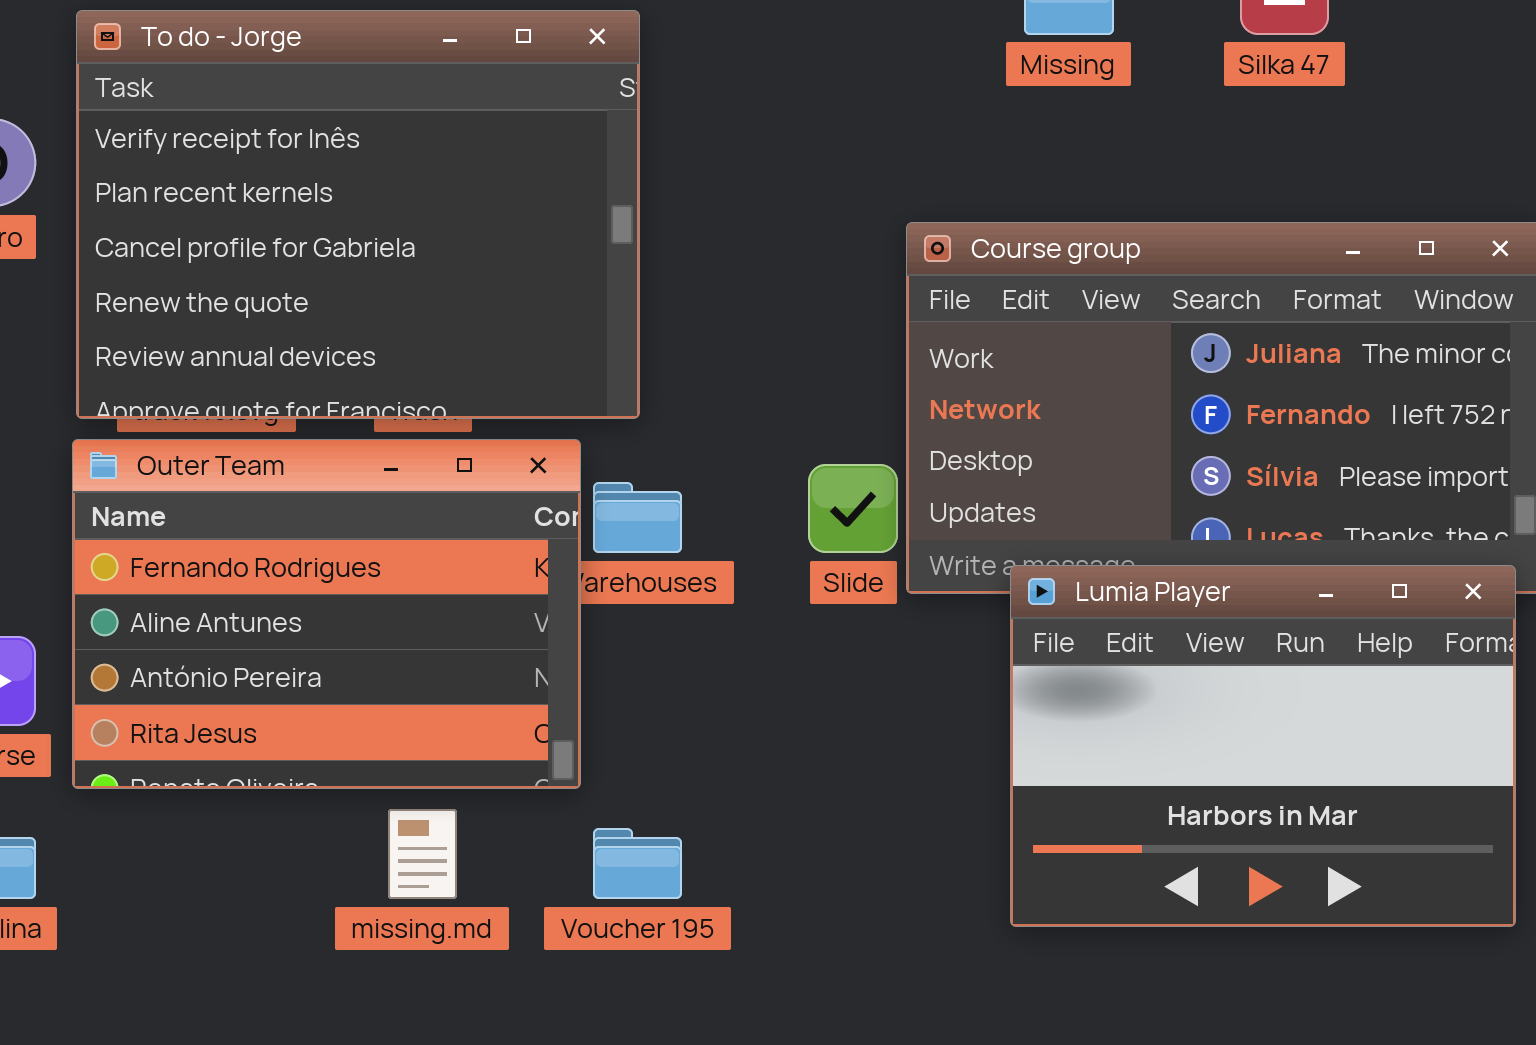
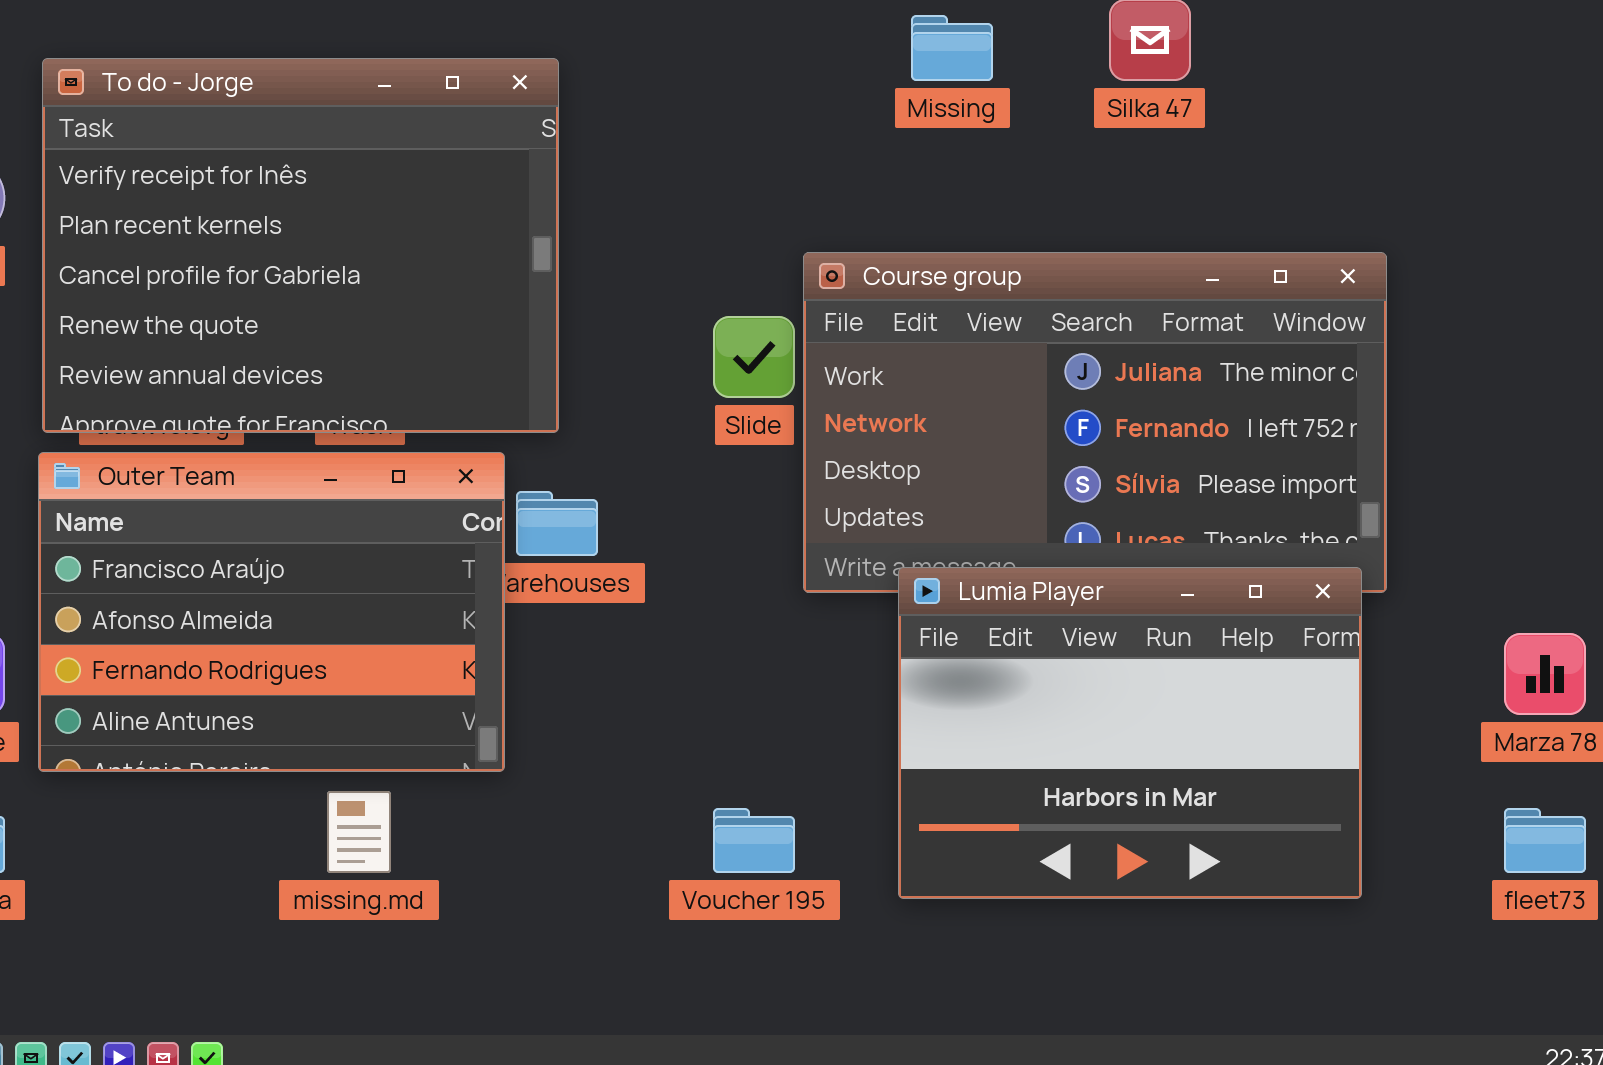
Outer Team: [72,439,581,789] -> [38,452,505,772], scrolled up 2 rows
Slide: [808,464,898,553] -> [713,316,795,398], moved
Voucher 195: [593,828,682,899] -> [713,808,795,873], moved

